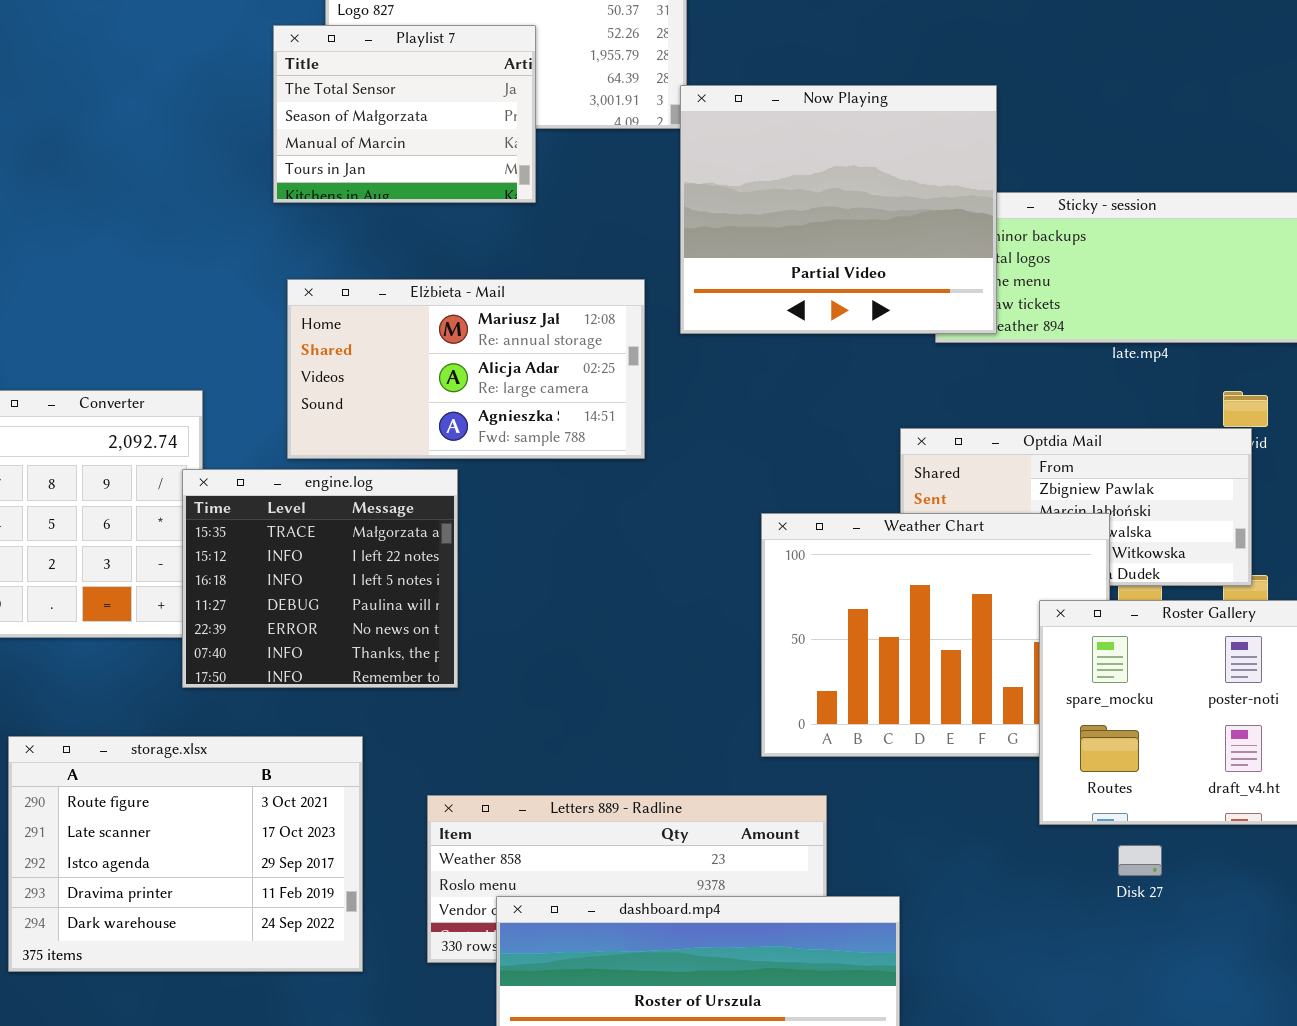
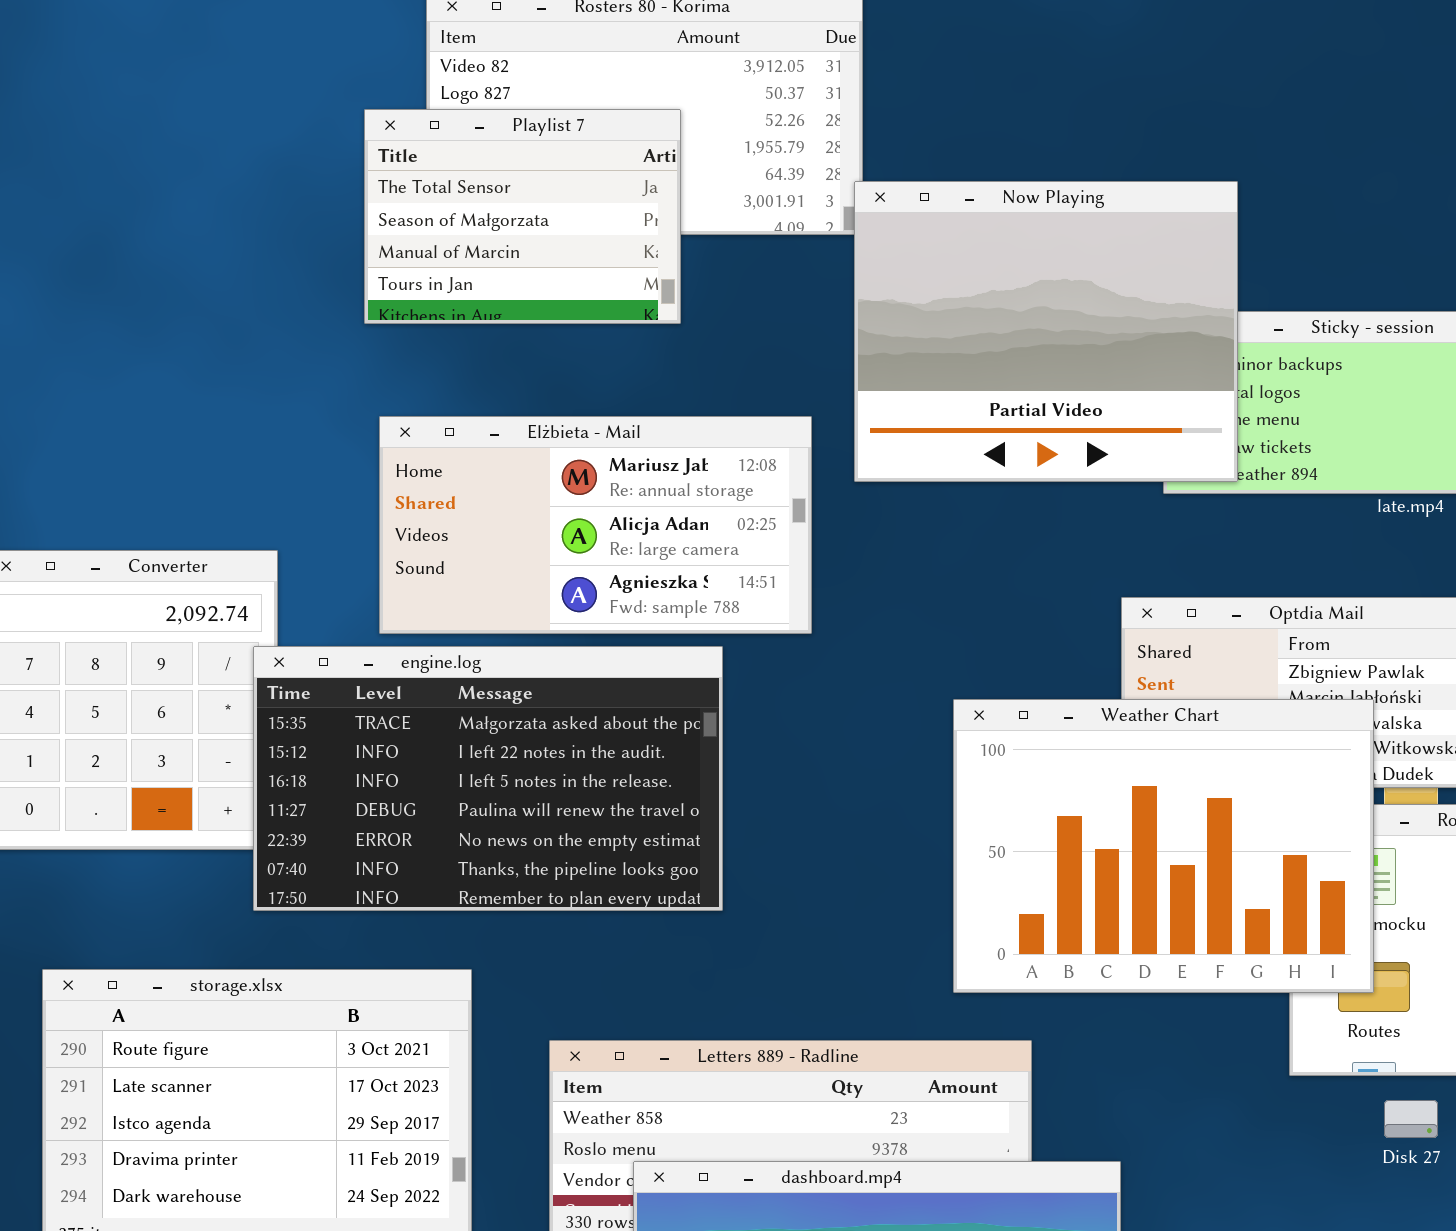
engine.log: [182,469,458,688] -> [253,646,723,911], resized
Weather Chart: [761,513,1110,757] -> [953,699,1374,993], raised

